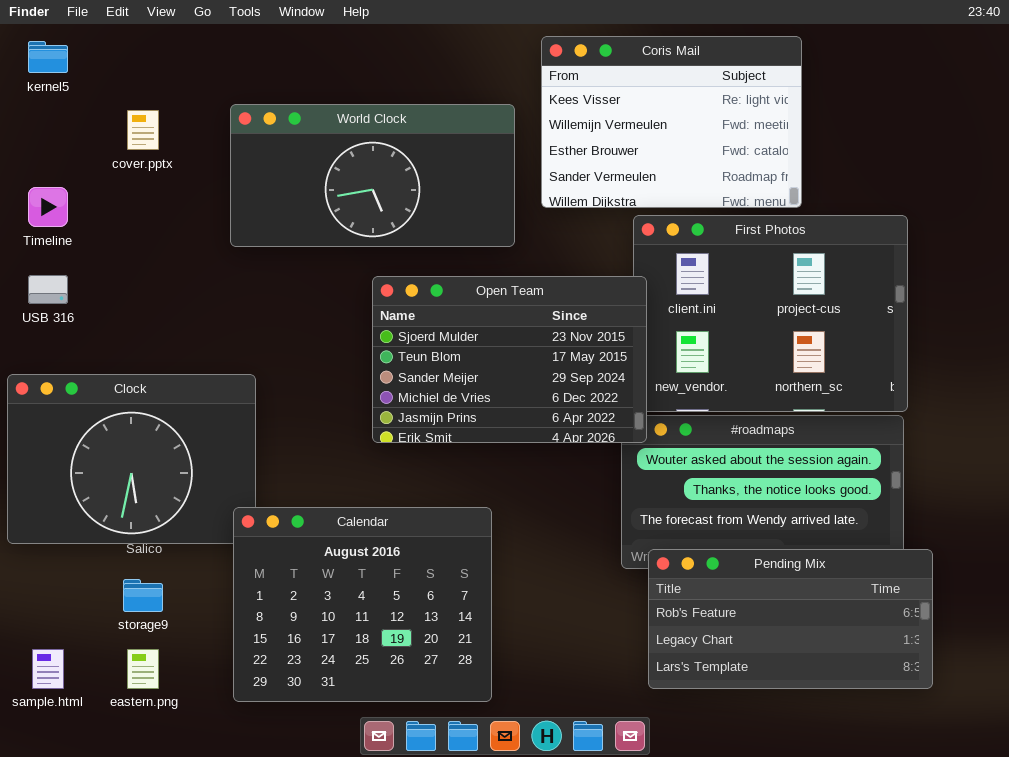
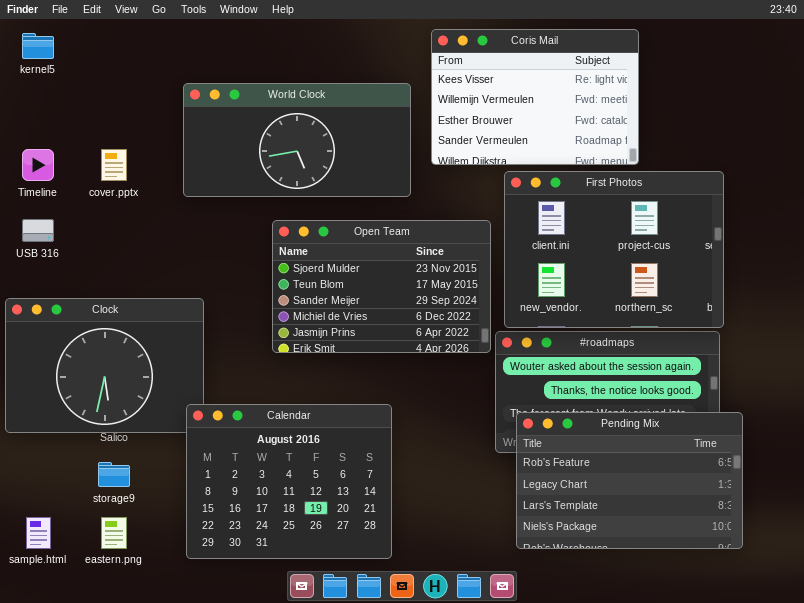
cover.pptx: [127,110,159,150] -> [101,149,127,181], moved
Open Team: [372,276,647,443] -> [272,220,491,353], moved
Pending Mix: [648,549,933,689] -> [516,412,743,549], resized

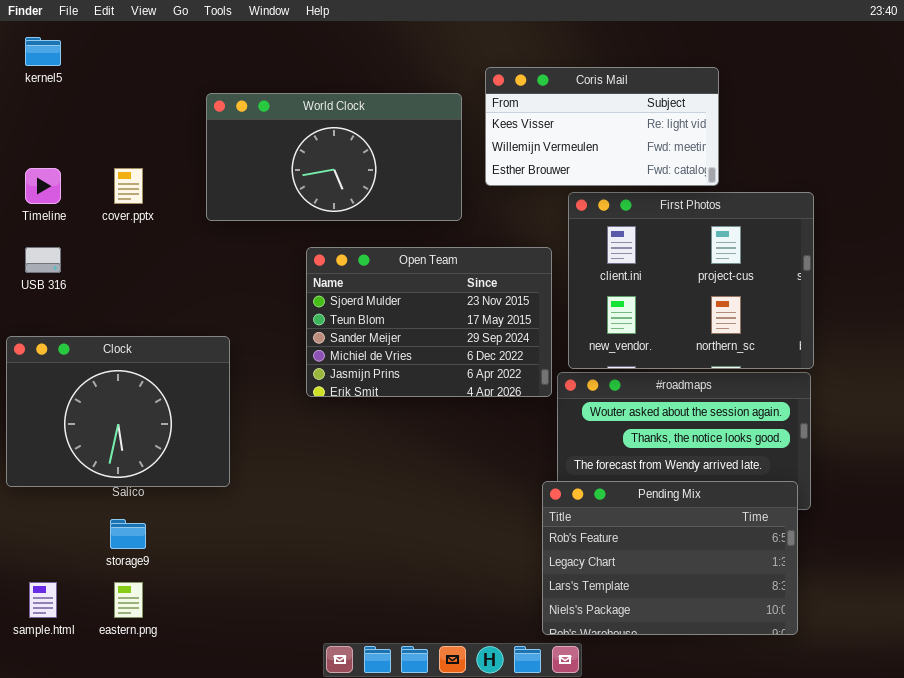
Coris Mail: [431,29,639,165] -> [485,67,719,186], resized
Calendar: [186,404,392,559] -> none, closed
Pending Mix: [516,412,743,549] -> [542,481,798,635], moved

